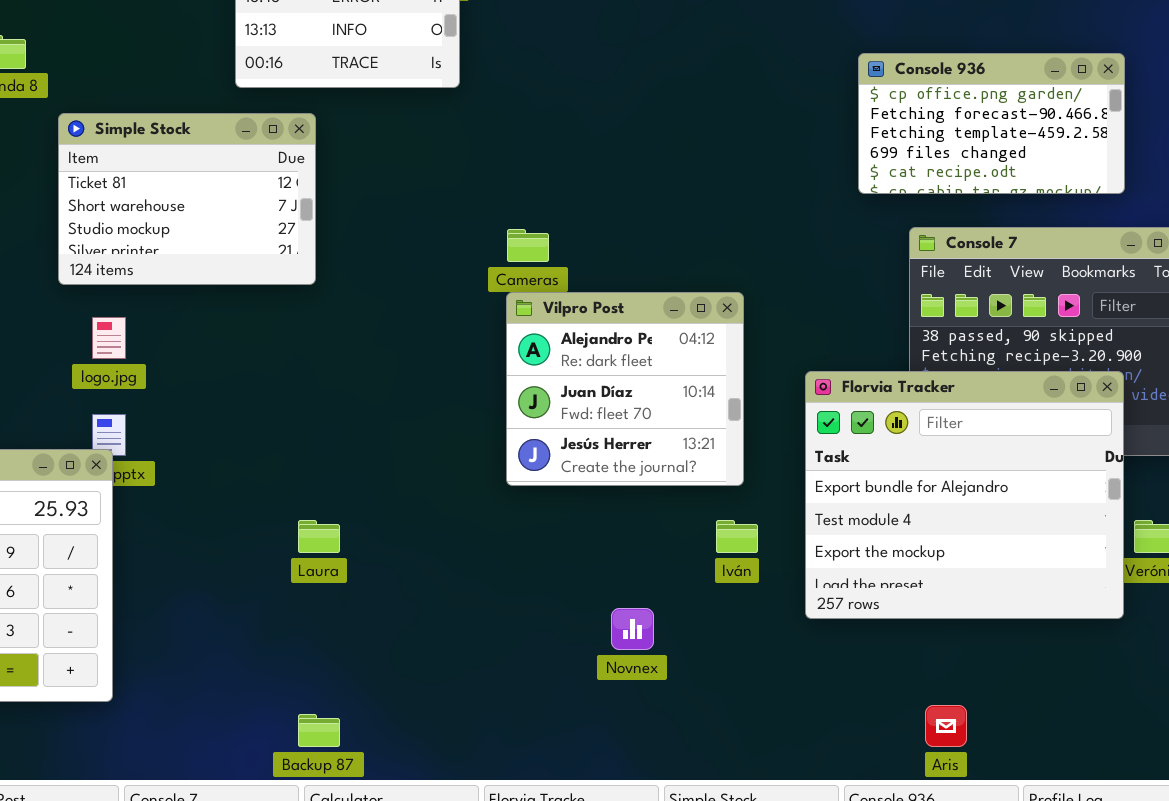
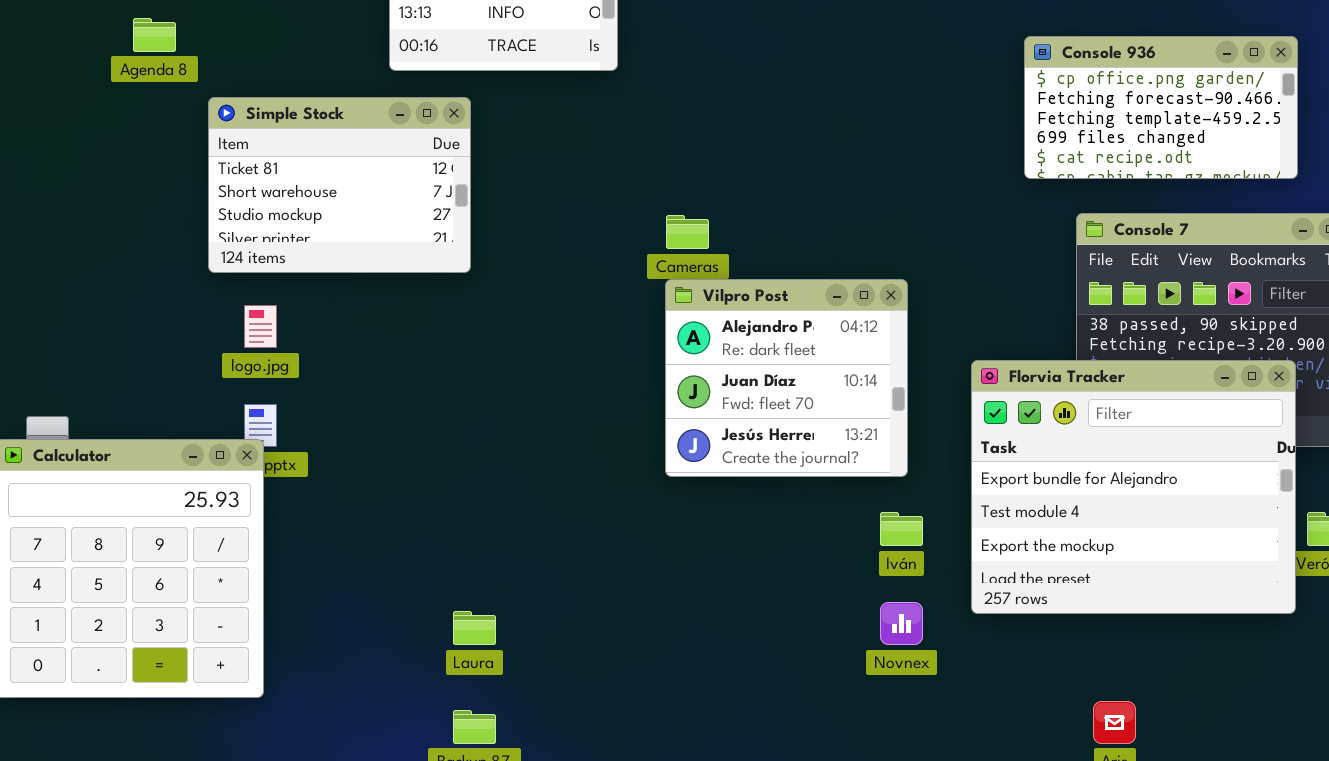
Laura: [298,520,340,553] -> [453,611,496,645], moved
Novnex: [611,608,654,650] -> [880,602,923,645], moved

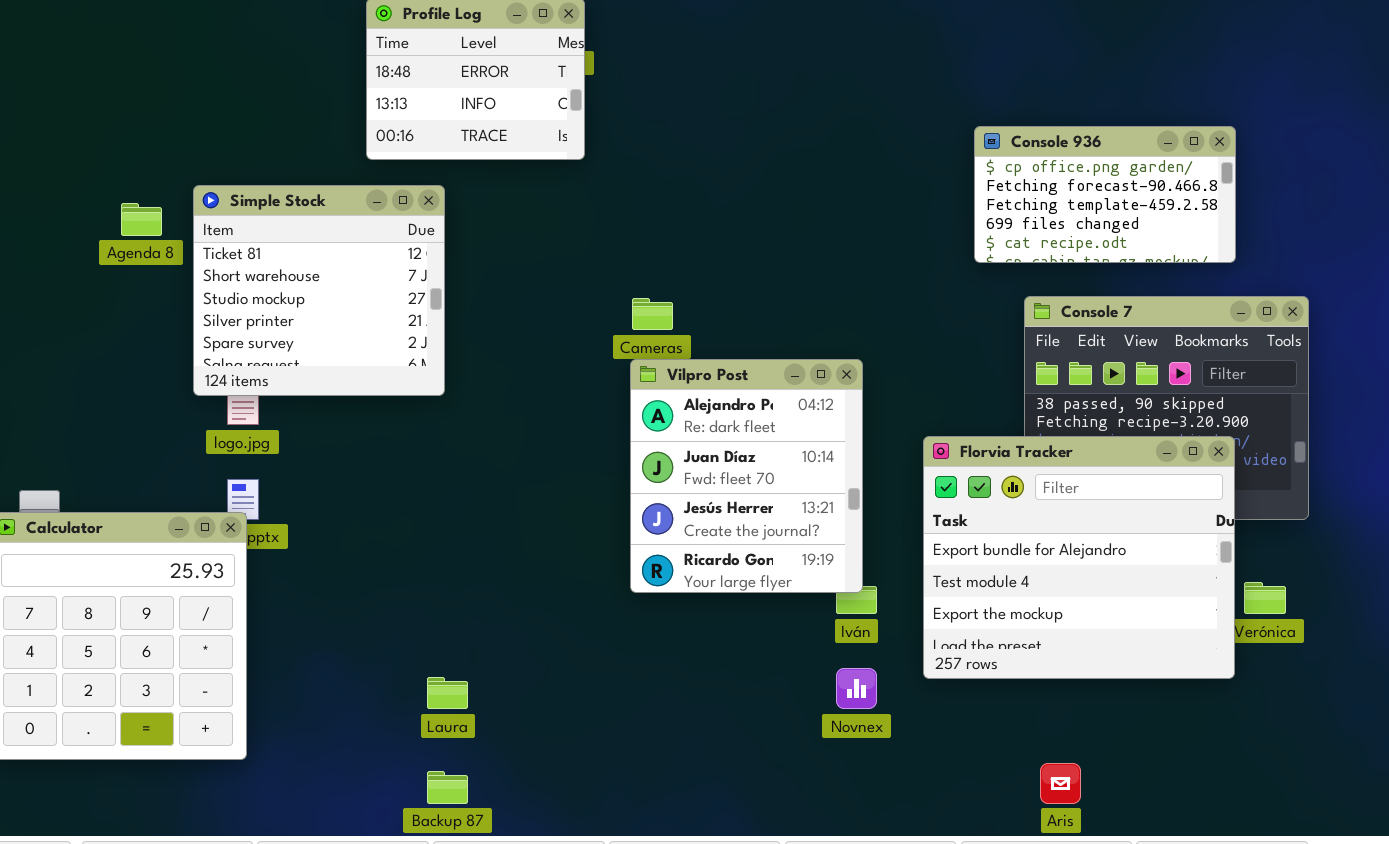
Agenda 8: [133,18,176,52] -> [121,203,162,236], moved
Simple Stock: [208,97,471,273] -> [193,185,445,396], resized
Vilpro Post: [665,279,908,477] -> [630,359,863,593], resized

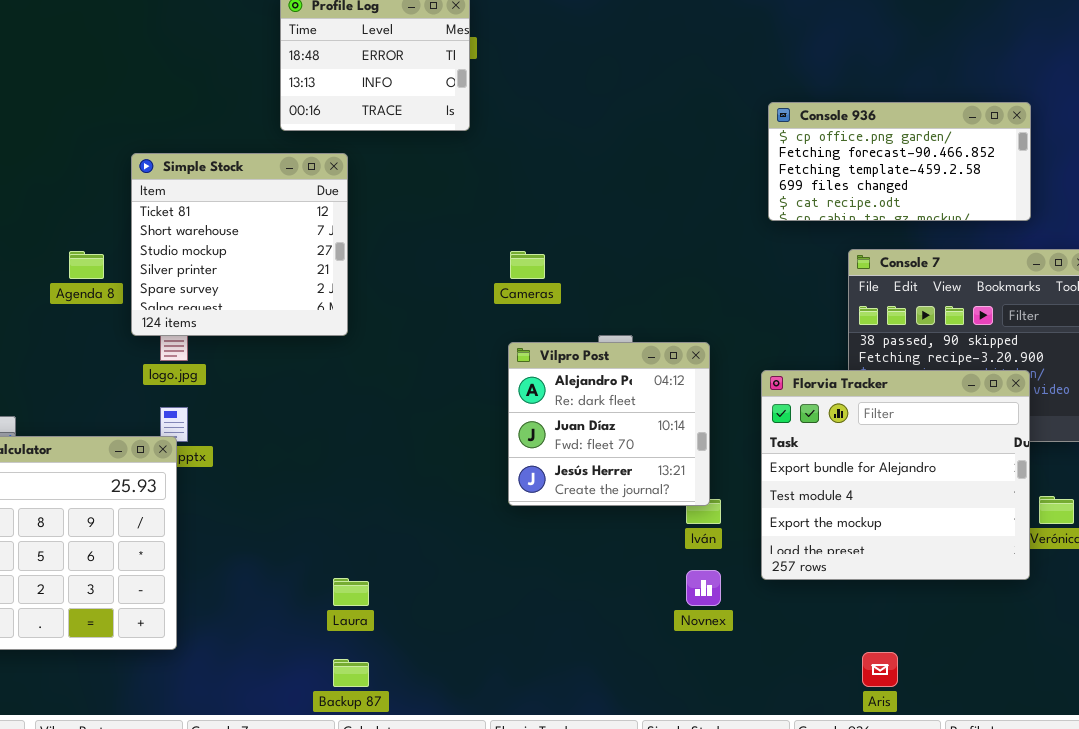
Console 936: [974,126,1236,263] -> [768,102,1031,221], resized
Agenda 8: [121,203,162,236] -> [69,251,104,279], moved
Vilpro Post: [630,359,863,593] -> [508,342,710,506], resized

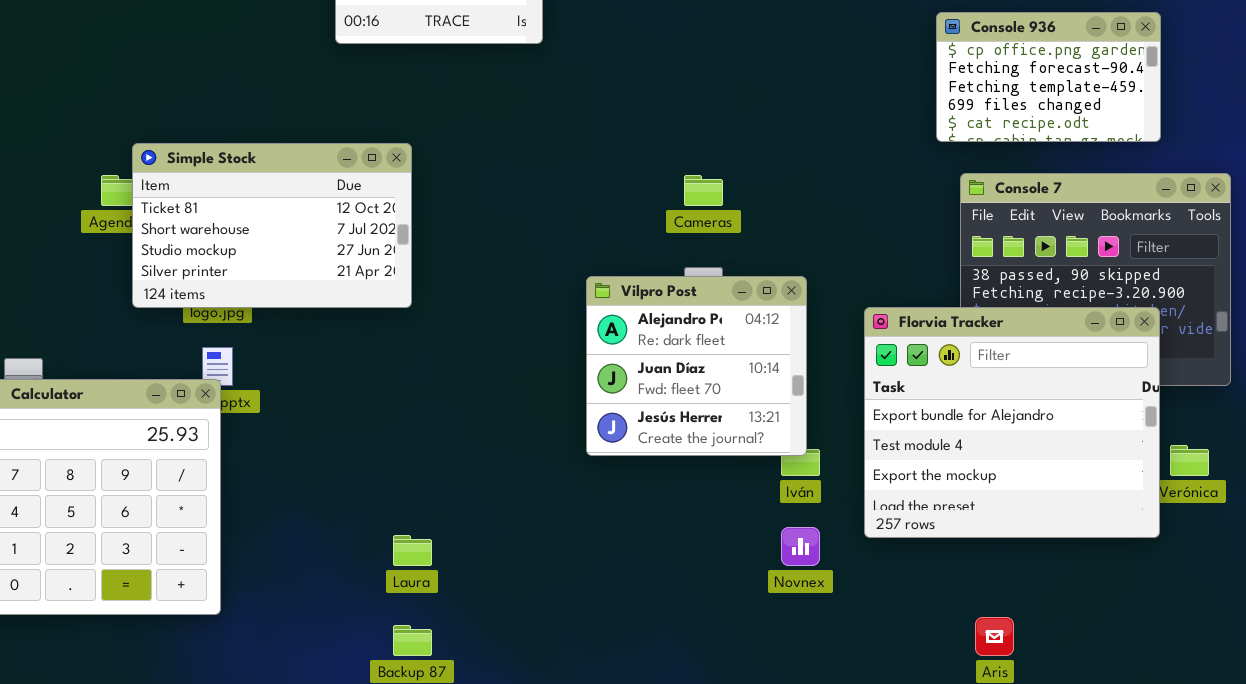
Console 936: [768,102,1031,221] -> [936,12,1161,142], resized
Simple Stock: [131,153,348,336] -> [132,143,412,308], moved, resized
Cameras: [510,251,545,279] -> [684,175,723,206], moved

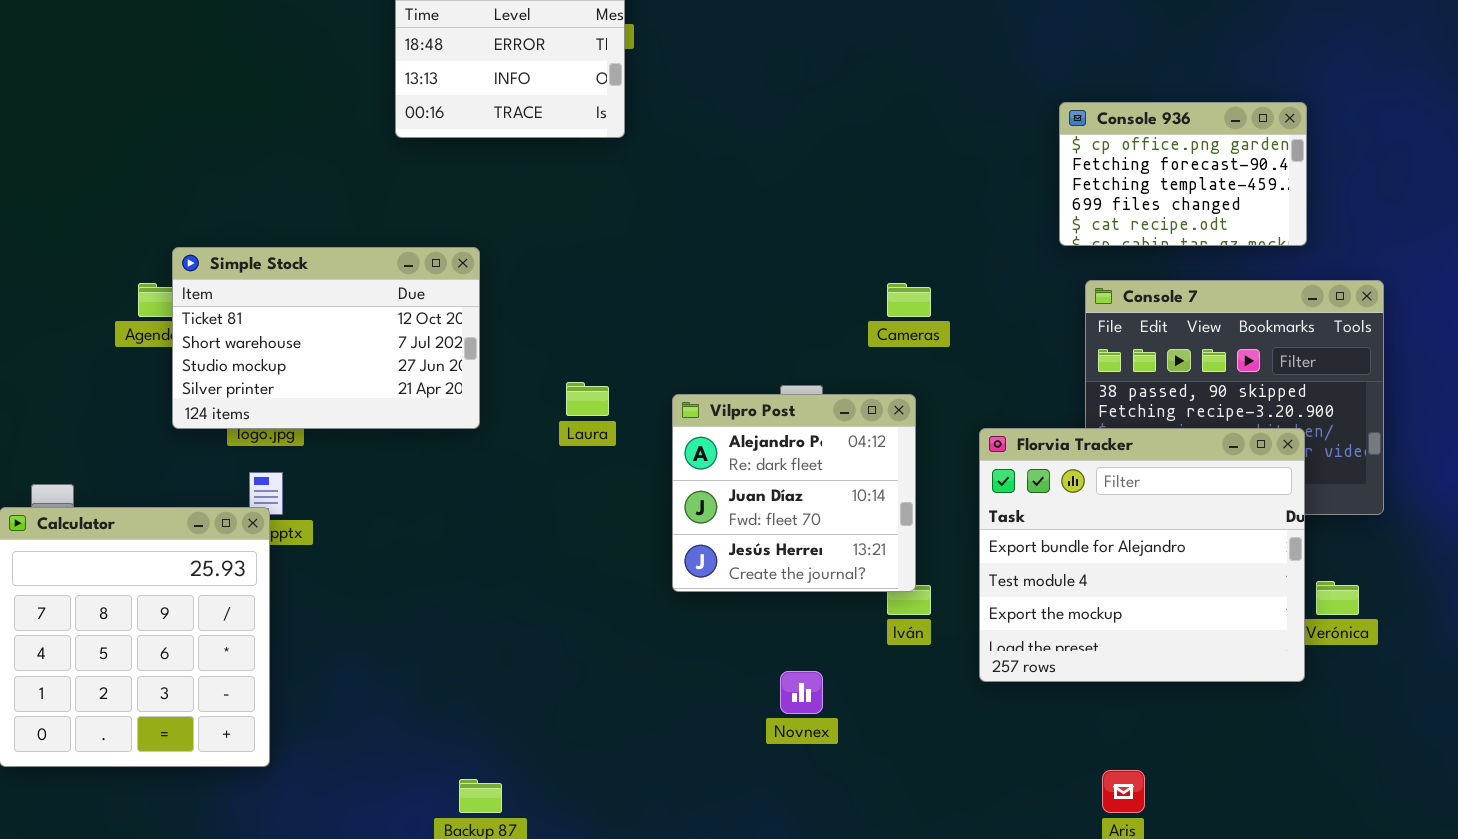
Cameras: [684,175,723,206] -> [887,283,931,317], moved
Novnex: [781,527,820,566] -> [780,671,823,714], moved
Laura: [393,535,432,566] -> [566,382,609,416], moved

